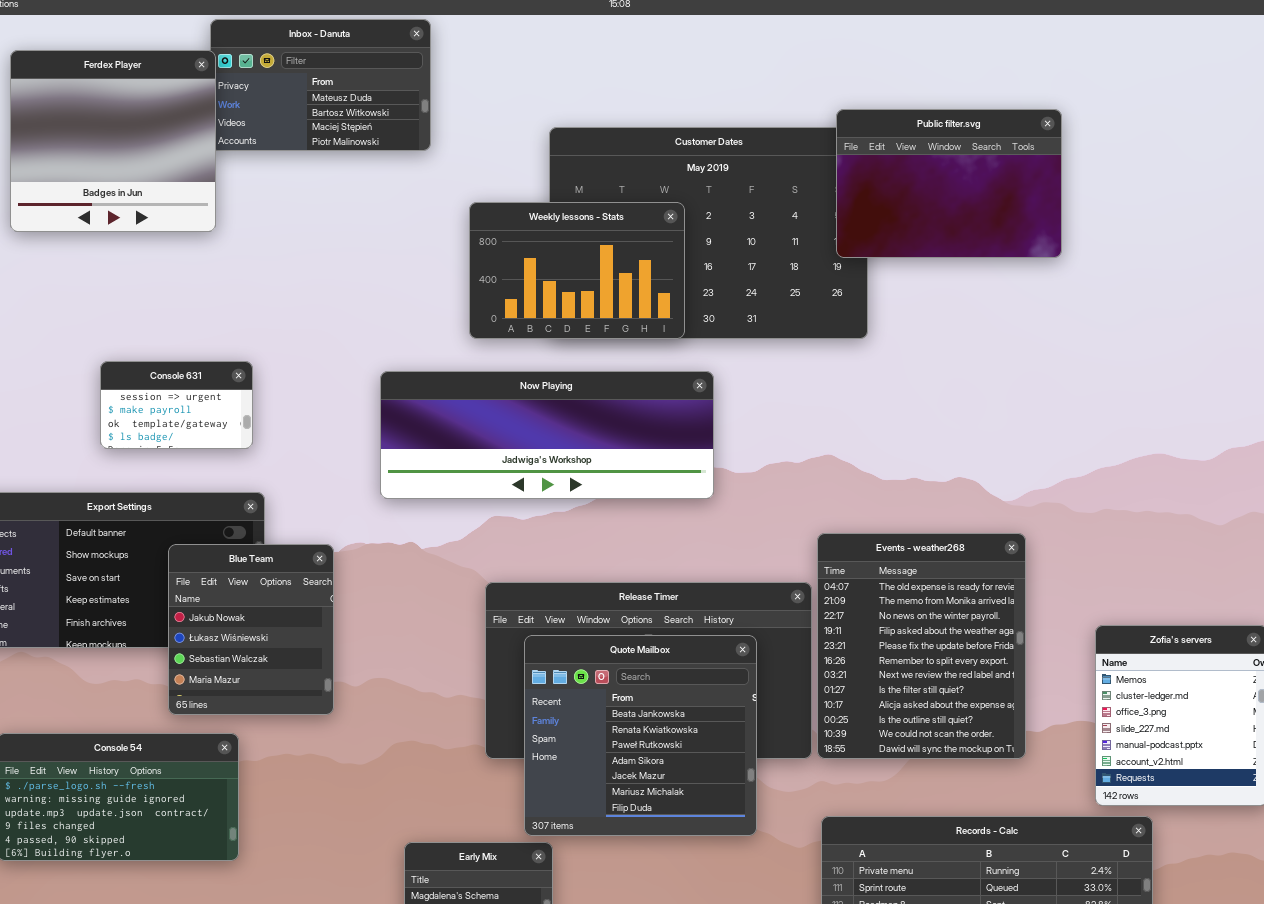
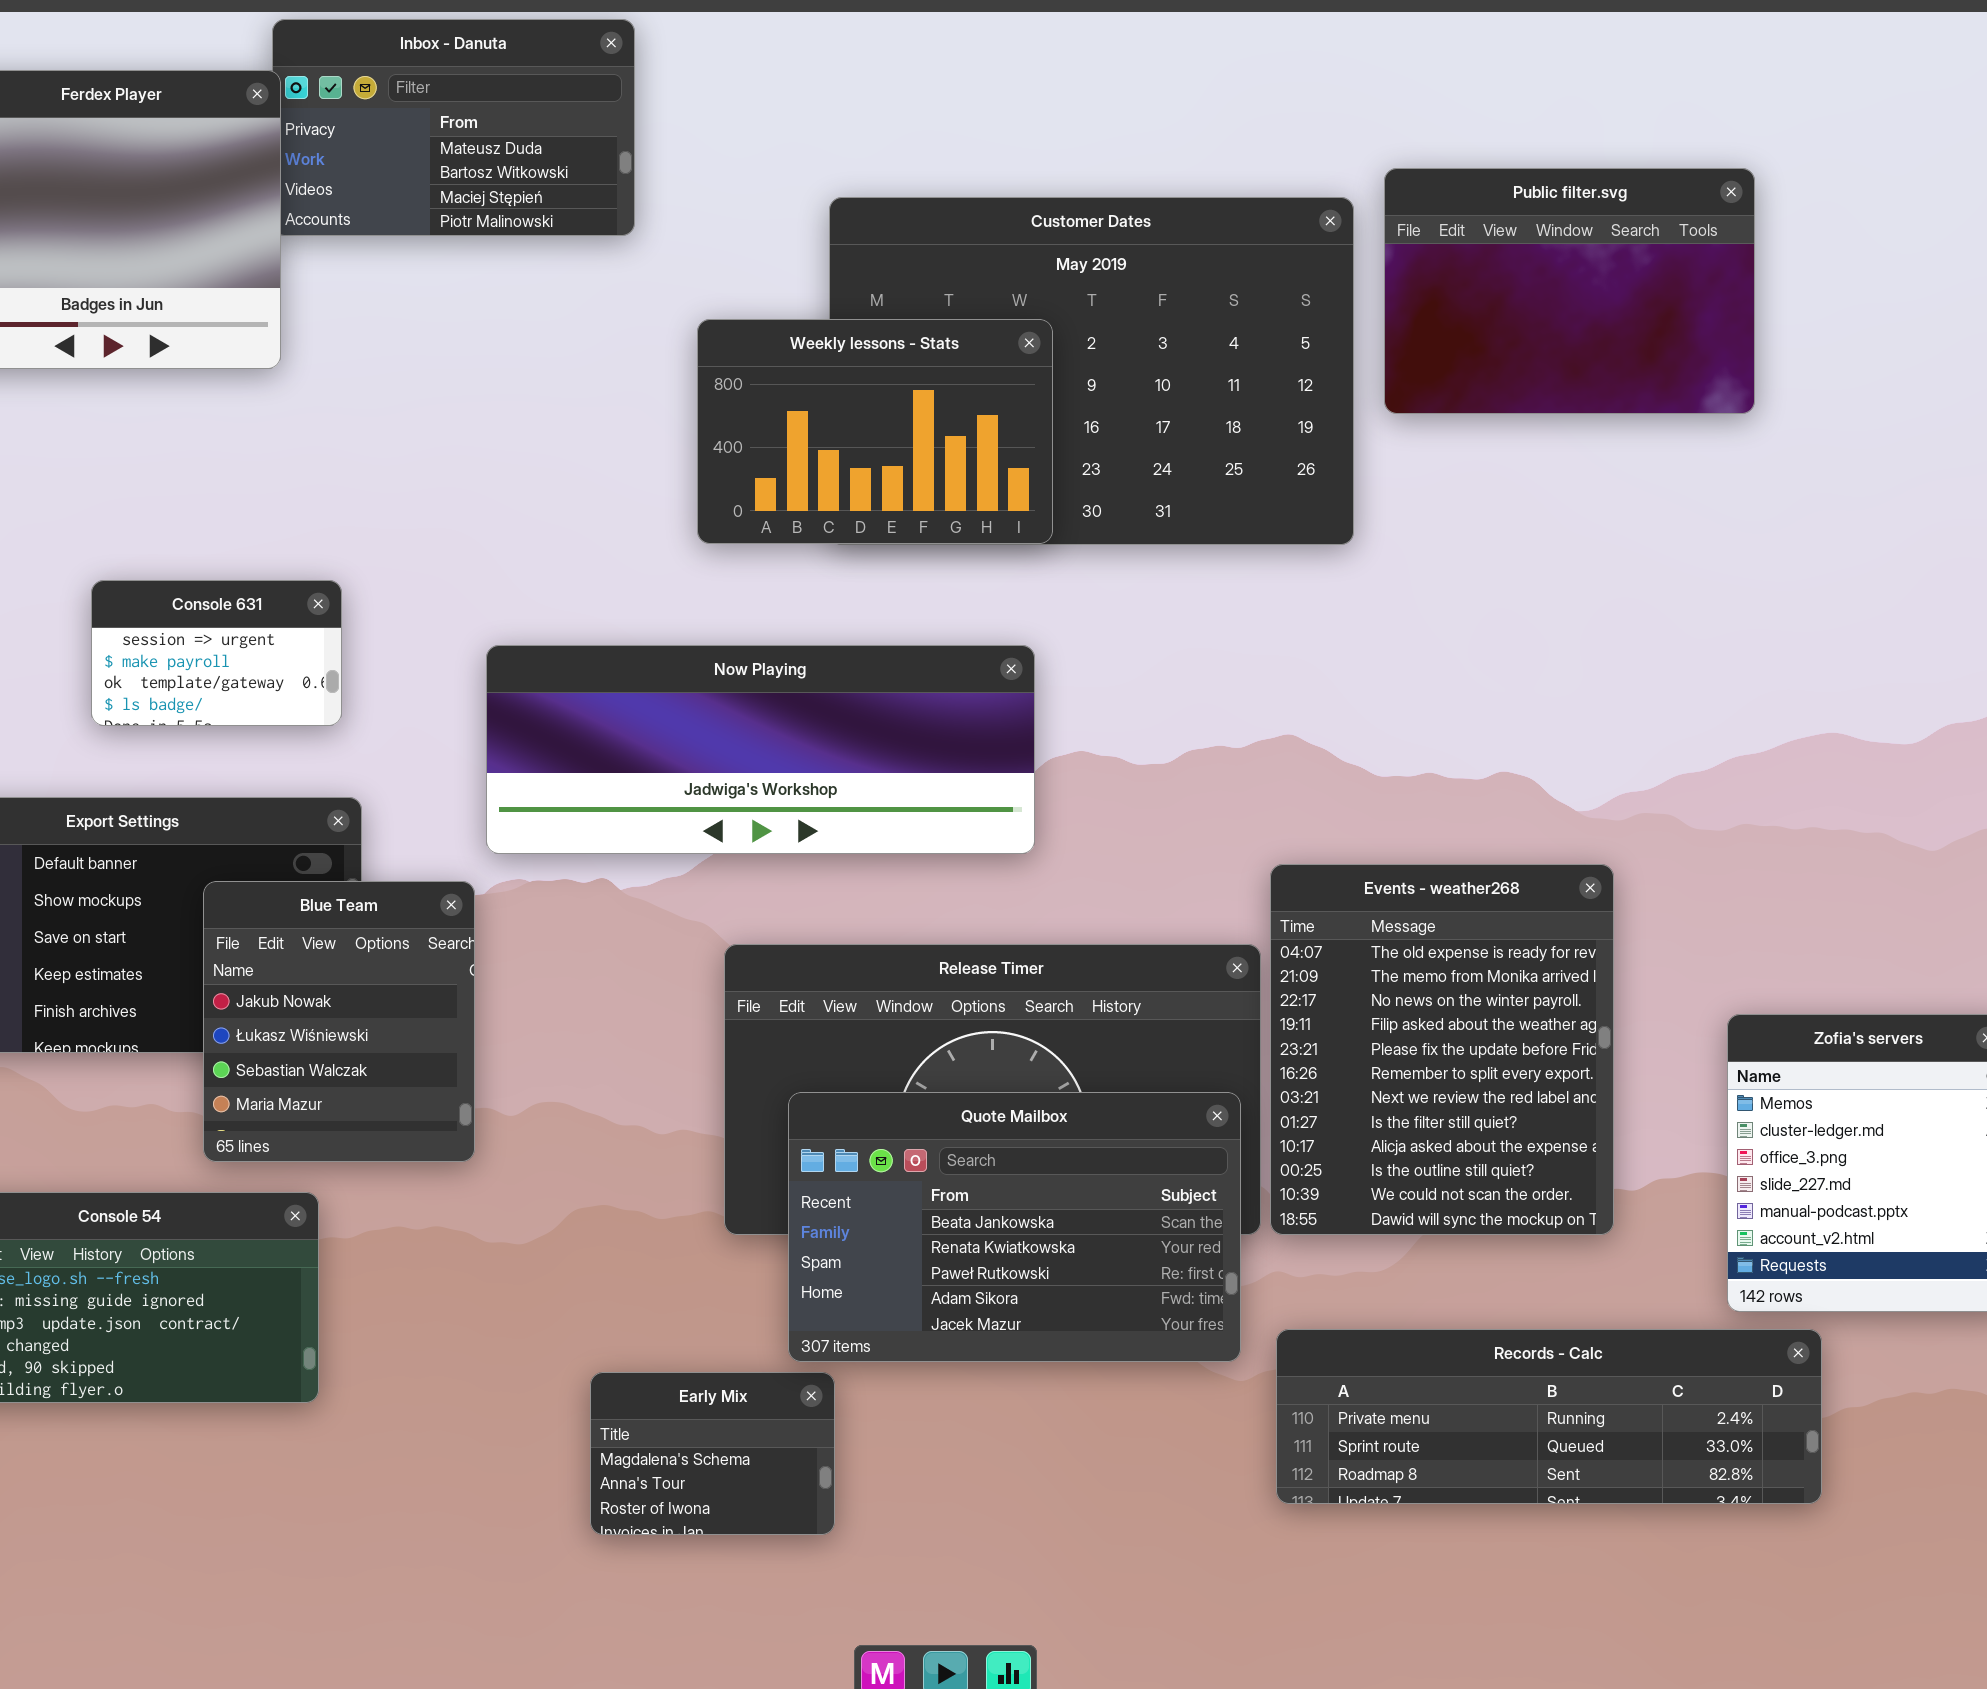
Public filter.svg: [836,109,1062,258] -> [1384,168,1755,414], moved
Now Playing: [380,371,714,499] -> [486,645,1035,854], moved
Quote Mailbox: [524,635,757,836] -> [788,1092,1241,1362], resized

